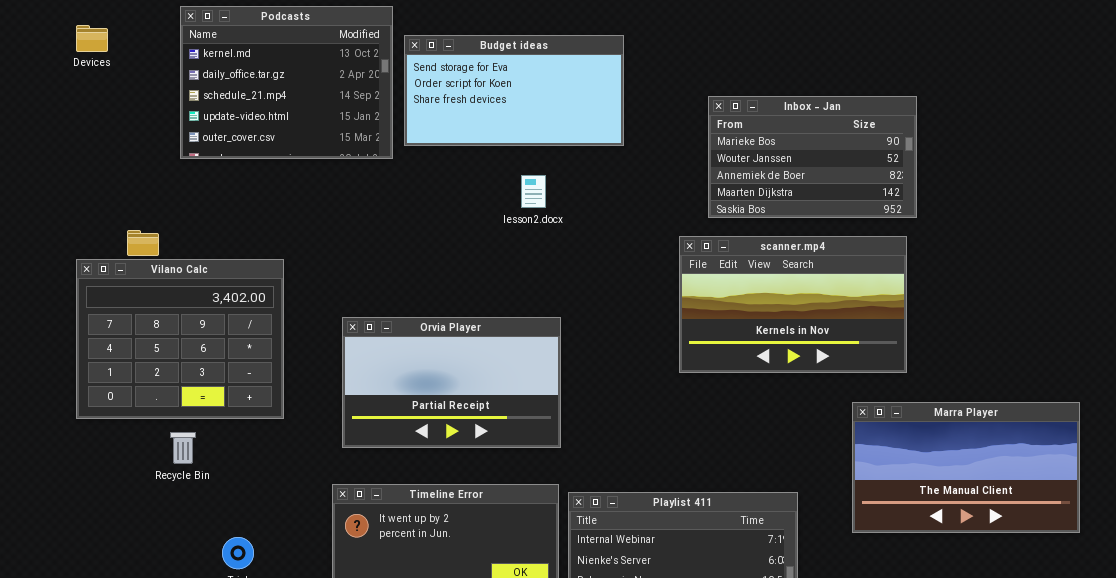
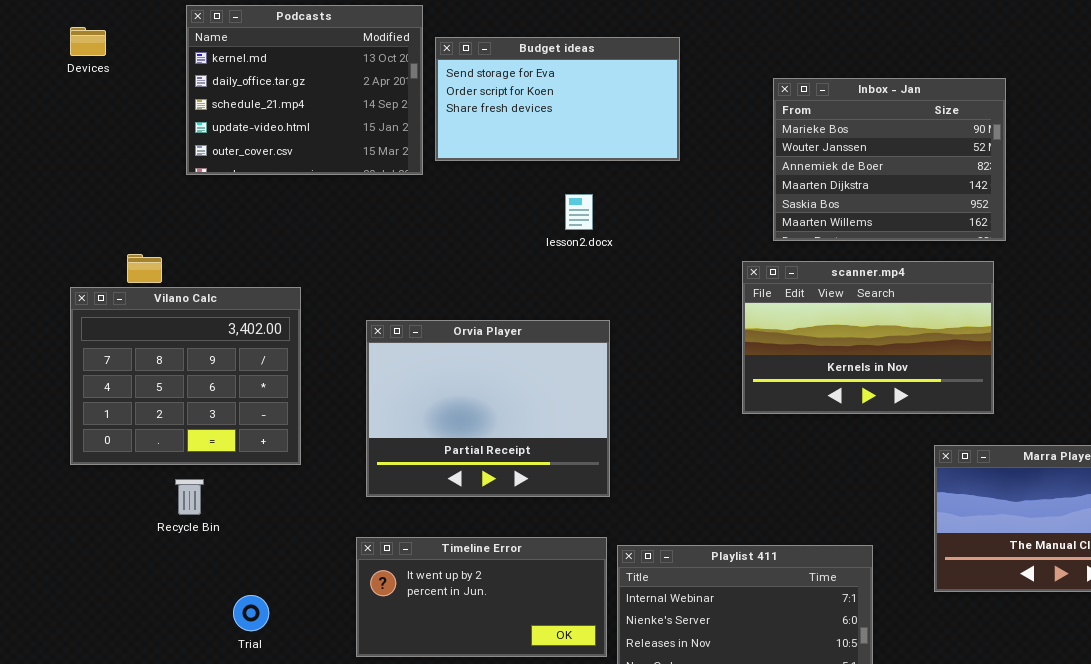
Inbox - Jan: [708,96,917,218] -> [773,78,1006,241], resized
Orvia Player: [342,317,561,448] -> [366,320,610,497], resized

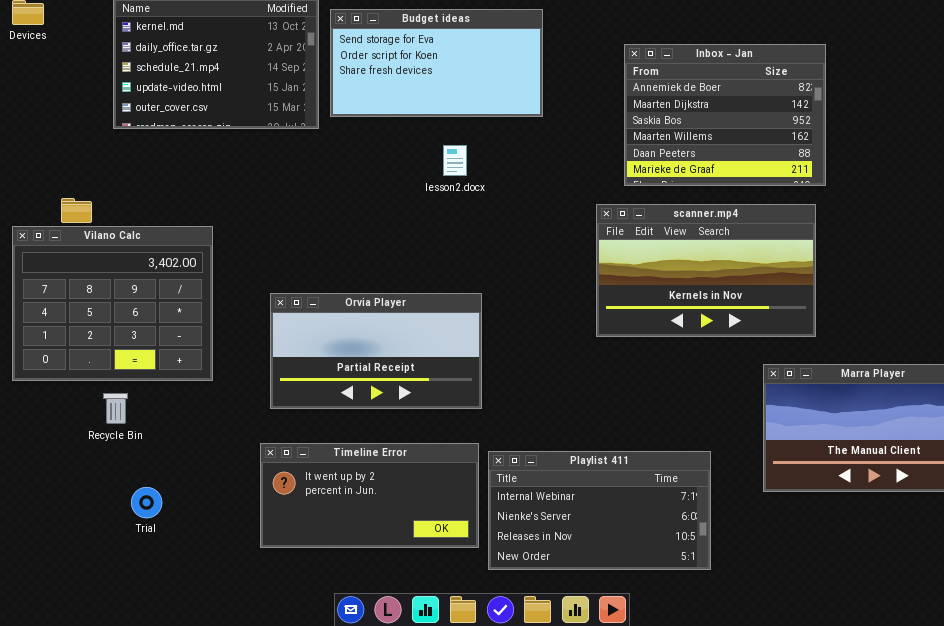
Inbox - Jan: [773,78,1006,241] -> [624,44,826,186], scrolled down 2 rows
Orvia Player: [366,320,610,497] -> [270,293,482,409], resized
Trial: [233,595,269,631] -> [131,487,162,518], moved

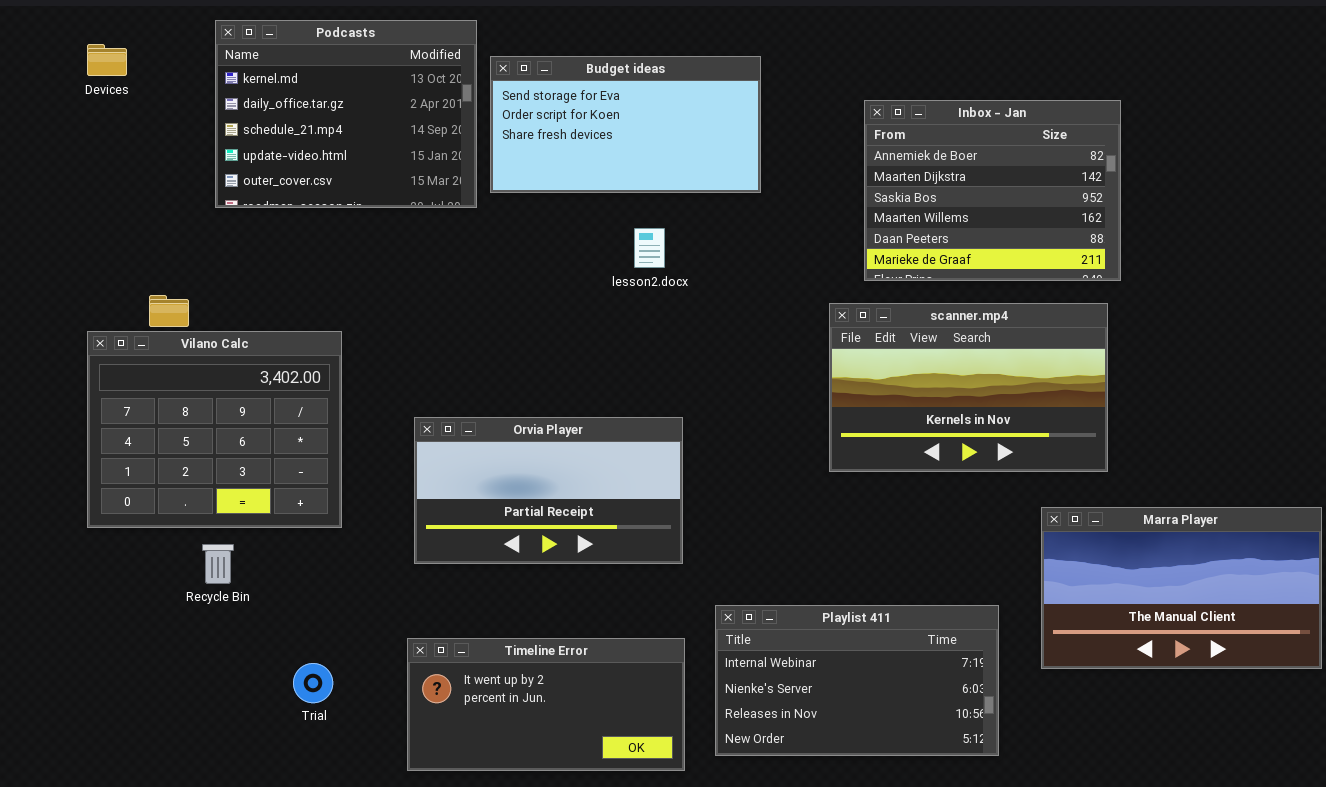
Timeline Error: [260,443,479,548] -> [407,638,685,771], moved
Playlist 411: [488,451,711,570] -> [715,605,999,756], moved
Trial: [131,487,162,518] -> [293,663,333,703], moved

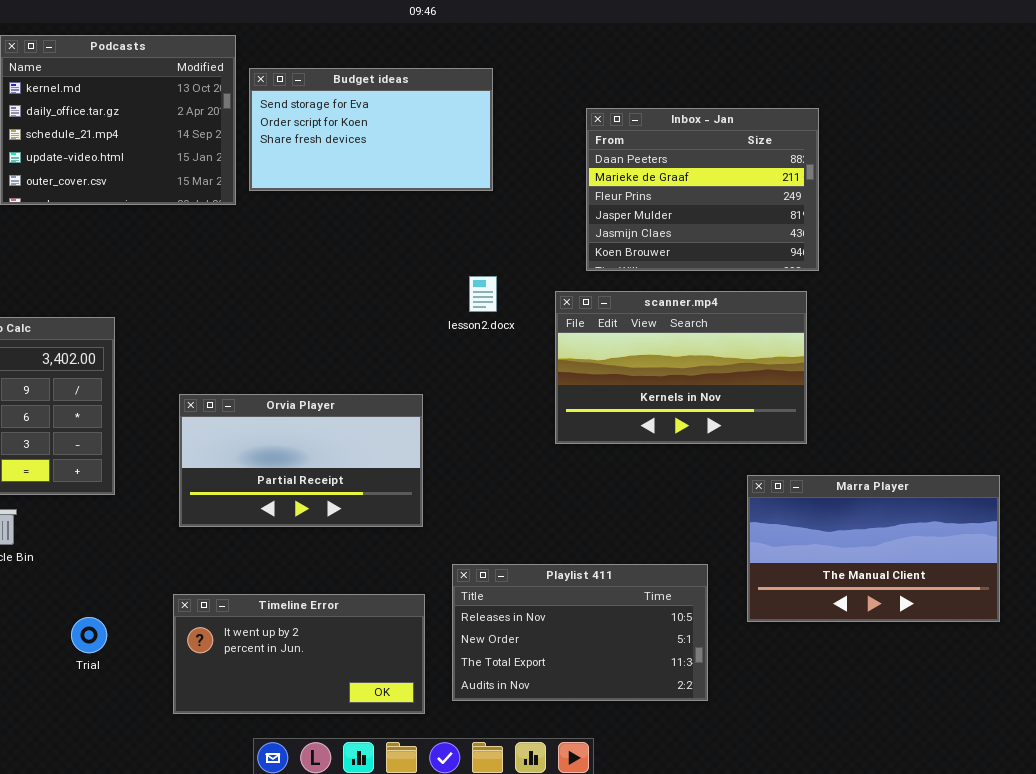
Inbox - Jan: [864,100,1121,281] -> [586,108,819,271], scrolled down 4 rows
lesson2.docx: [634,228,665,268] -> [469,276,497,312], moved
Playlist 411: [715,605,999,756] -> [452,564,708,701], scrolled down 2 rows

